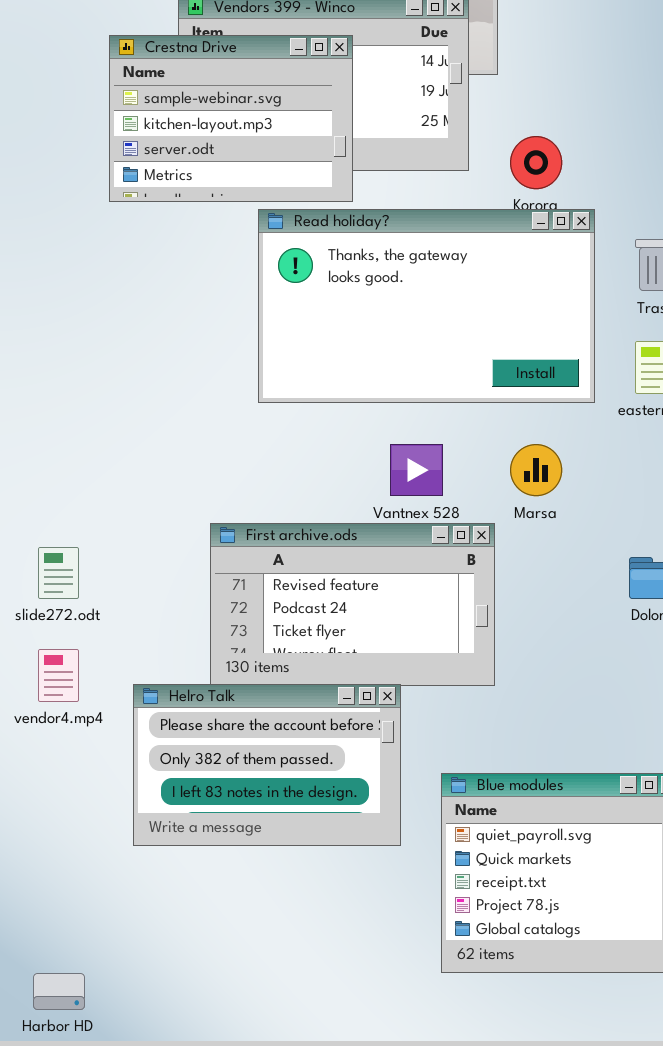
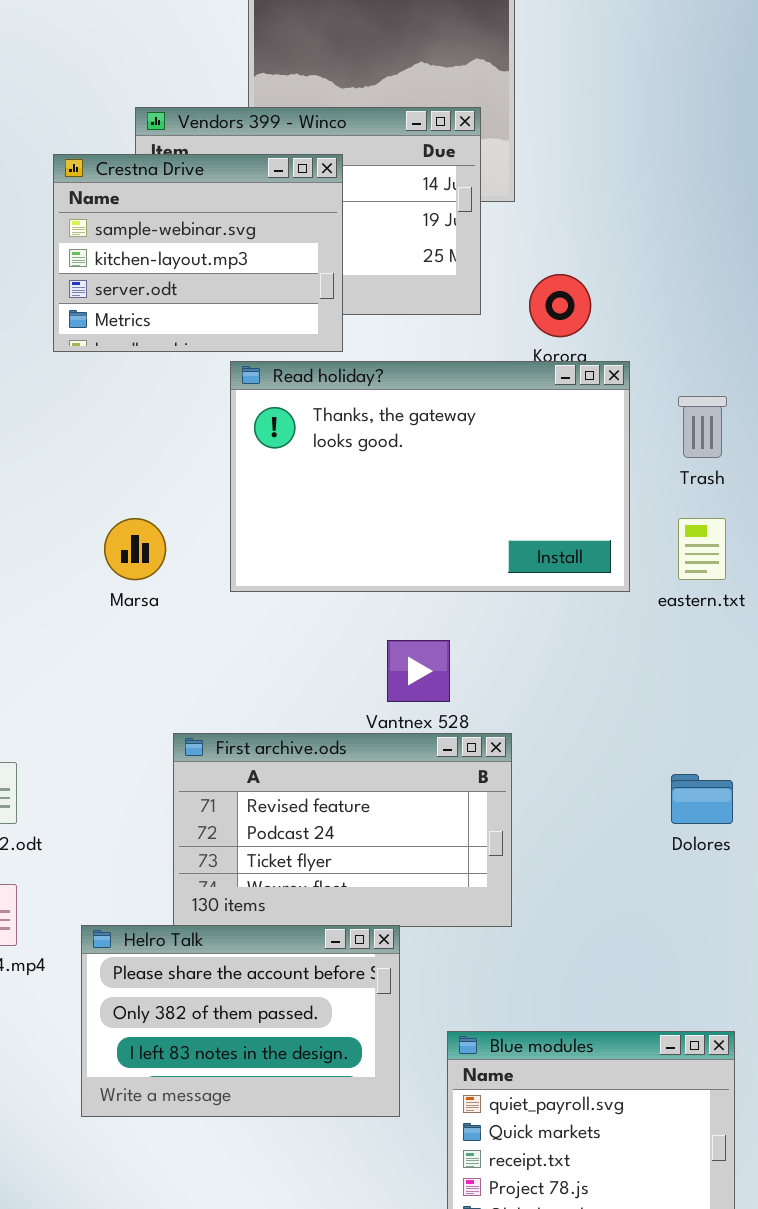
Marsa: [510,444,562,496] -> [104,518,166,580], moved

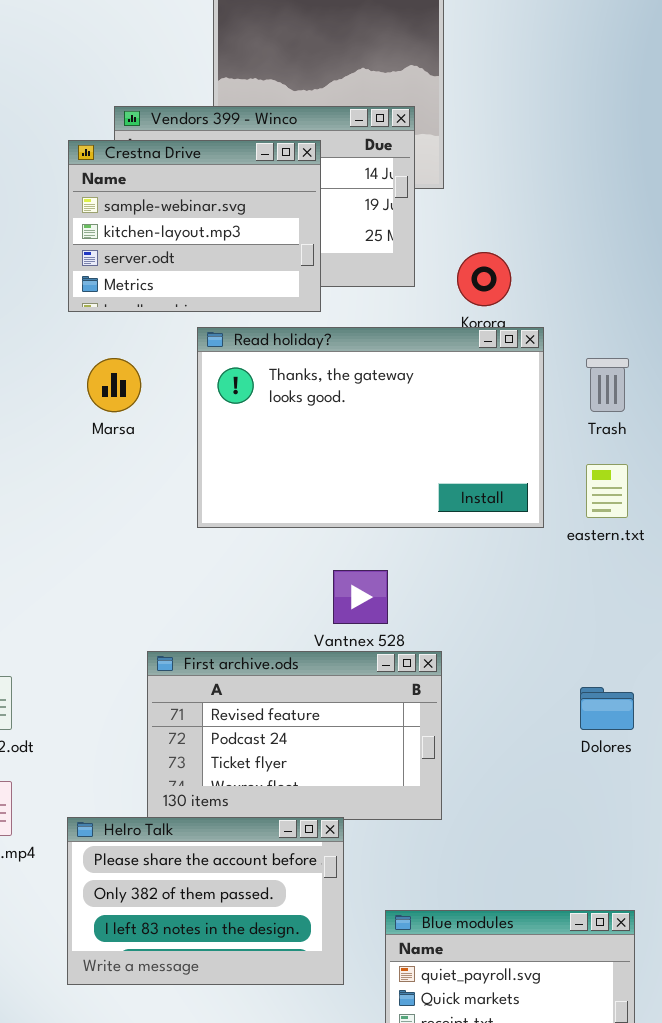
Crestna Drive: [53,154,343,352] -> [68,140,321,312], moved
Marsa: [104,518,166,580] -> [87,358,141,412], moved

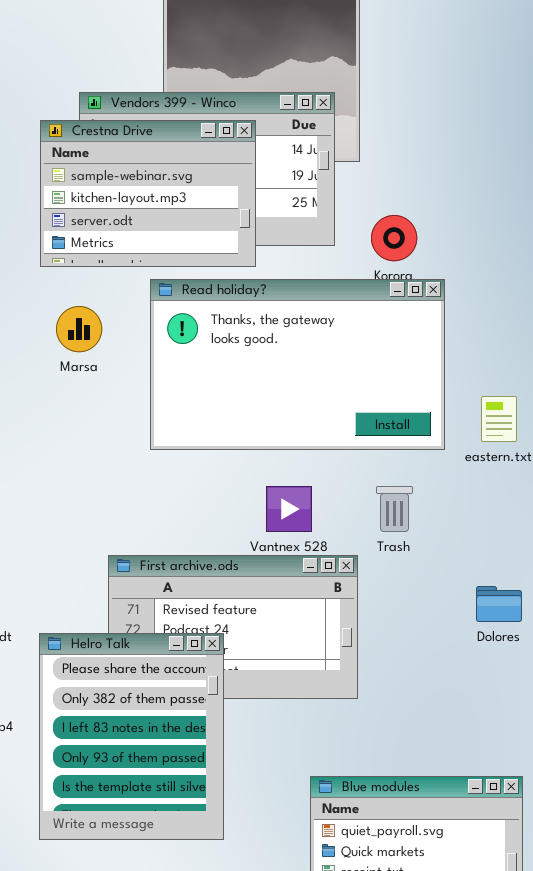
Trash: [586,358,629,412] -> [376,486,413,532], moved
Helro Talk: [67,817,344,985] -> [39,633,224,840], resized

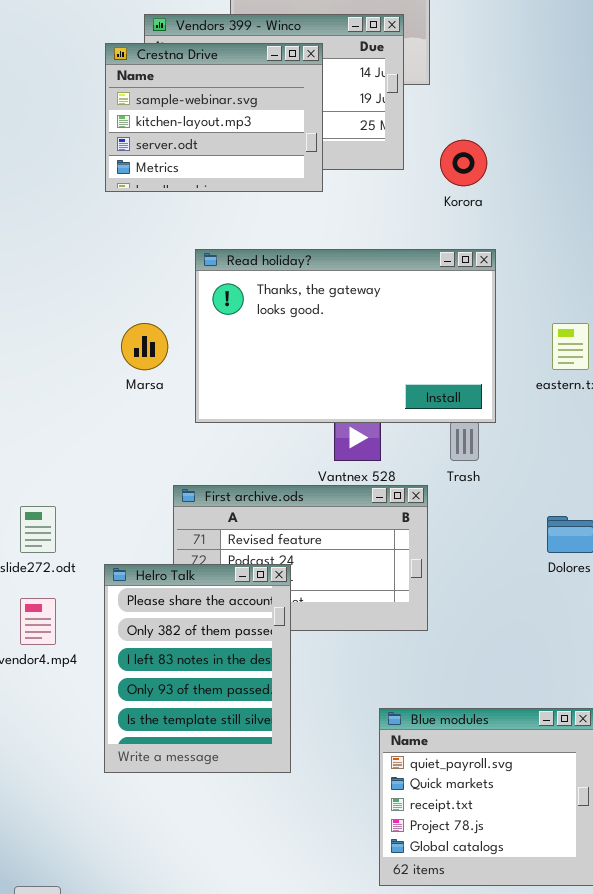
Read holiday?: [150,279,445,450] -> [195,249,496,423], moved
Marsa: [56,306,102,352] -> [121,323,168,370], moved

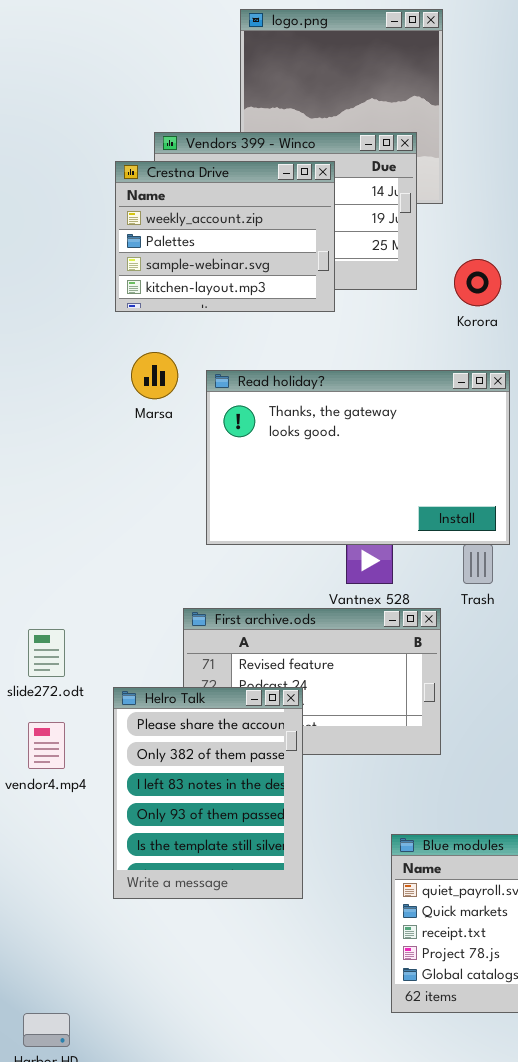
Crestna Drive: [105,43,323,192] -> [115,161,335,312], scrolled up 2 rows
Marsa: [121,323,168,370] -> [131,352,178,399], moved

